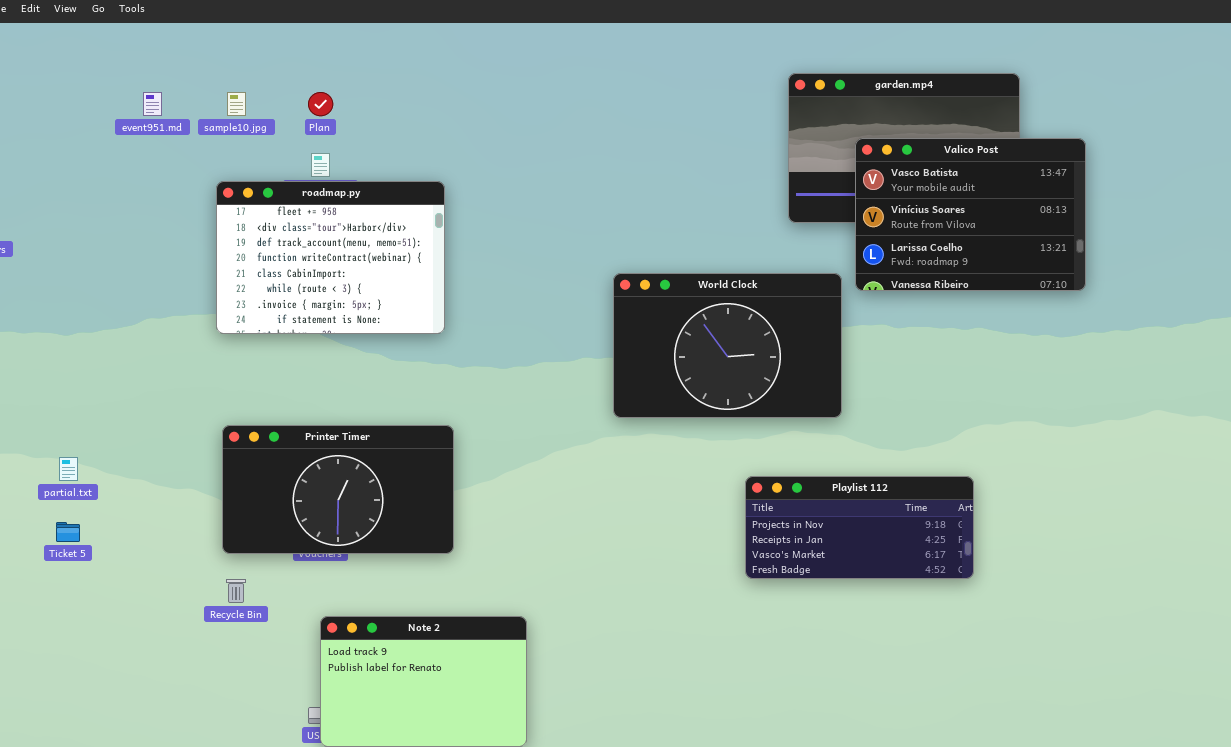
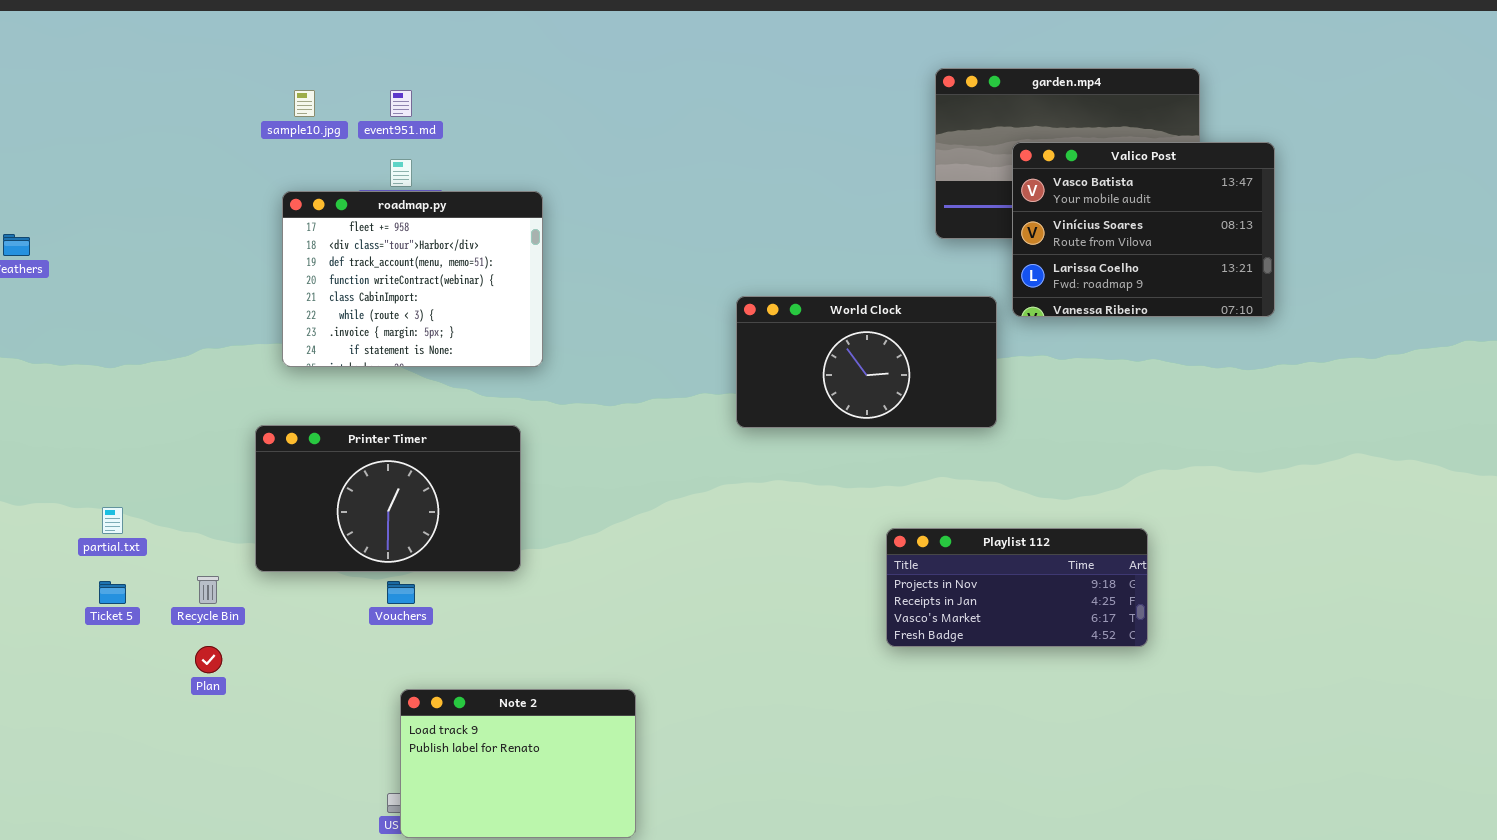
event951.md: [143,92,162,116] -> [390,90,412,117], moved
Plan: [308,92,333,116] -> [195,646,222,673], moved
World Clock: [613,273,842,418] -> [736,296,997,428], resized
Printer Timer: [222,425,454,554] -> [255,425,521,572], moved
Recycle Bin: [226,579,246,603] -> [197,576,219,604], moved

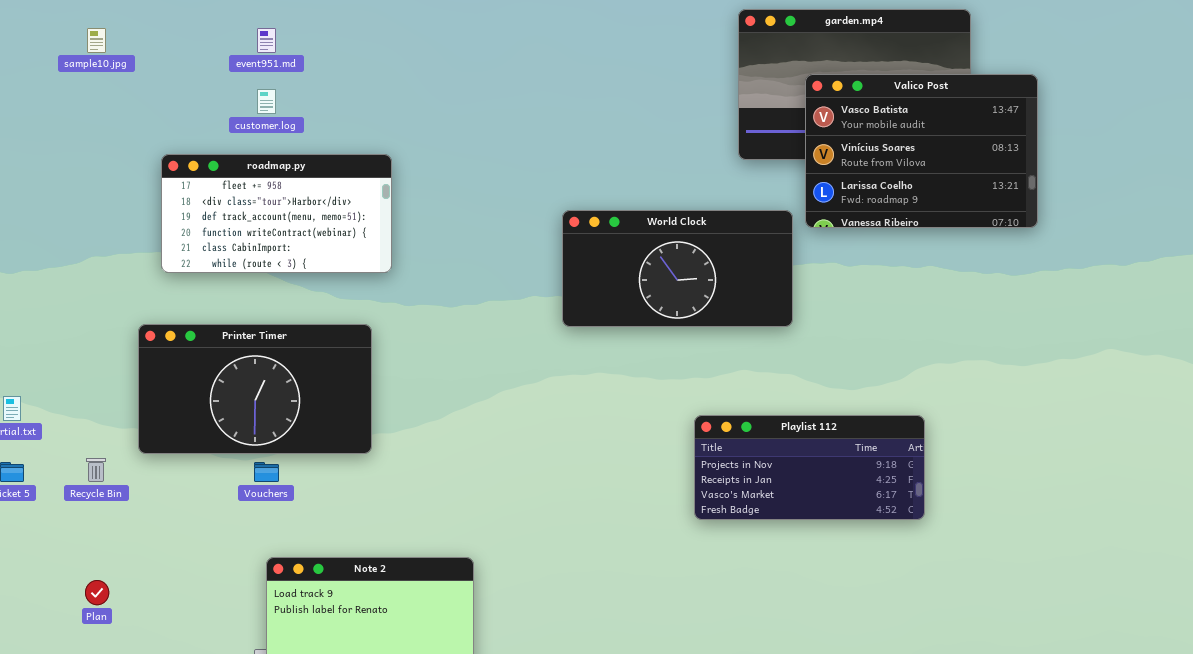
sample10.jpg: [294,90,315,117] -> [87,28,106,53], moved
roadmap.py: [282,191,543,367] -> [161,154,392,273], resized
Plan: [195,646,222,673] -> [85,580,109,605], moved

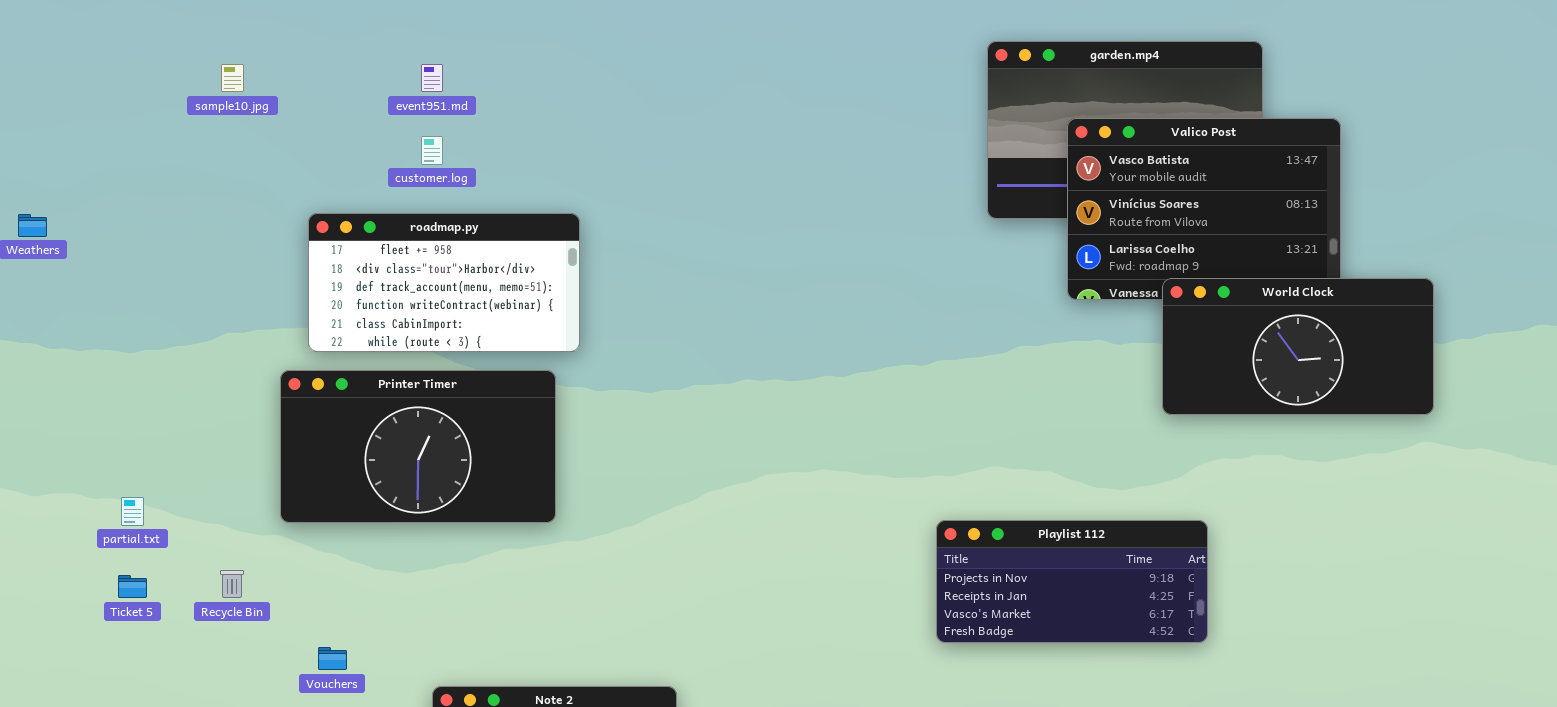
World Clock: [562,210,793,327] -> [1162,278,1434,415], moved
Printer Timer: [138,324,372,454] -> [280,370,556,523], moved
Vouchers: [254,462,279,482] -> [318,647,347,670], moved

